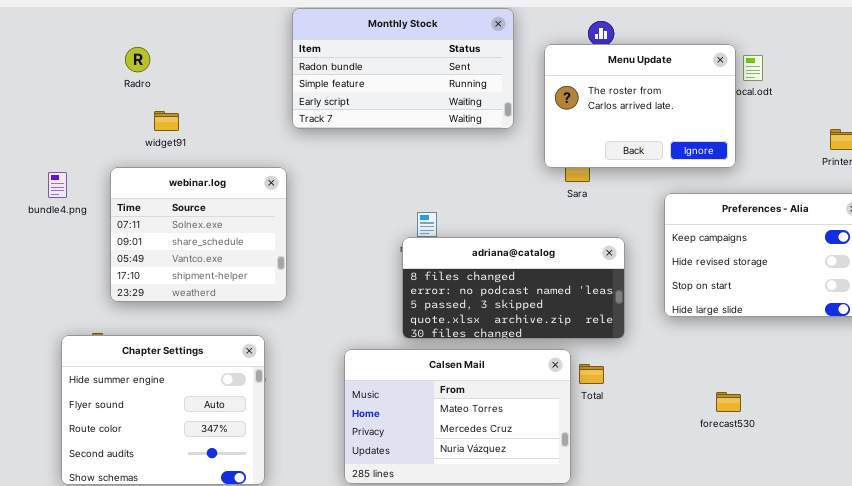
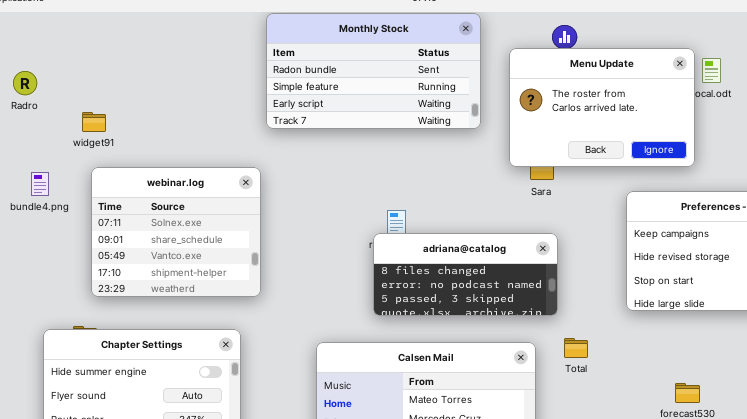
Radro: [125,47,150,72] -> [13,71,37,95], moved
widget91: [154,111,179,131] -> [82,112,106,132], moved
adriana@catalog: [402,237,625,339] -> [373,233,558,316], resized
Total: [579,364,604,384] -> [564,338,588,358], moved

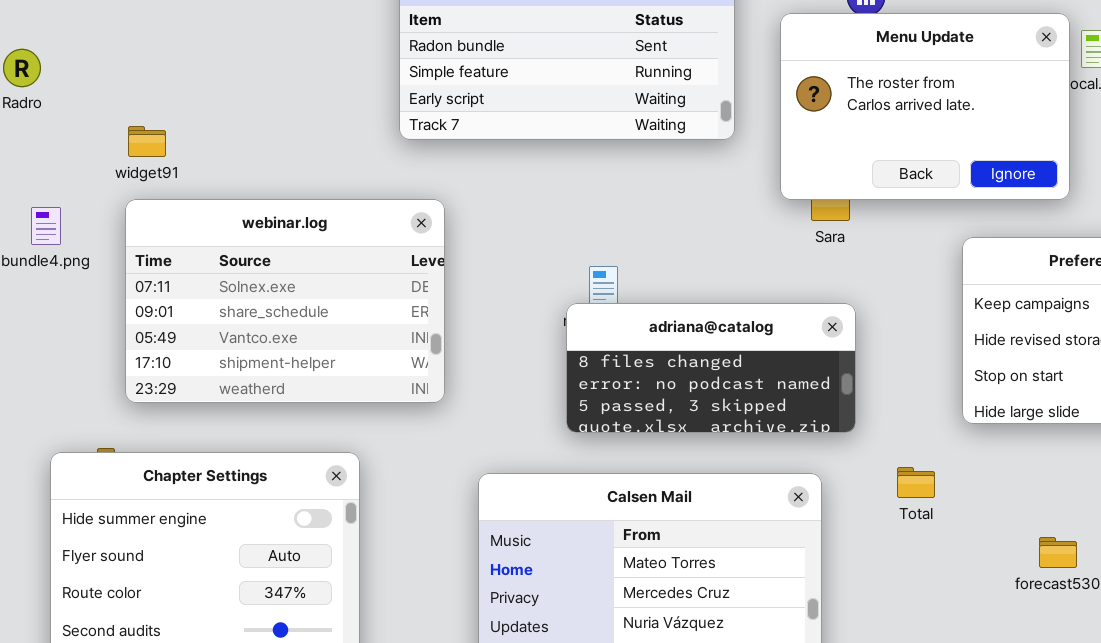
widget91: [82,112,106,132] -> [128,126,166,157], moved
webinar.log: [91,167,261,297] -> [125,199,445,403], resized
Total: [564,338,588,358] -> [897,467,935,498], moved

